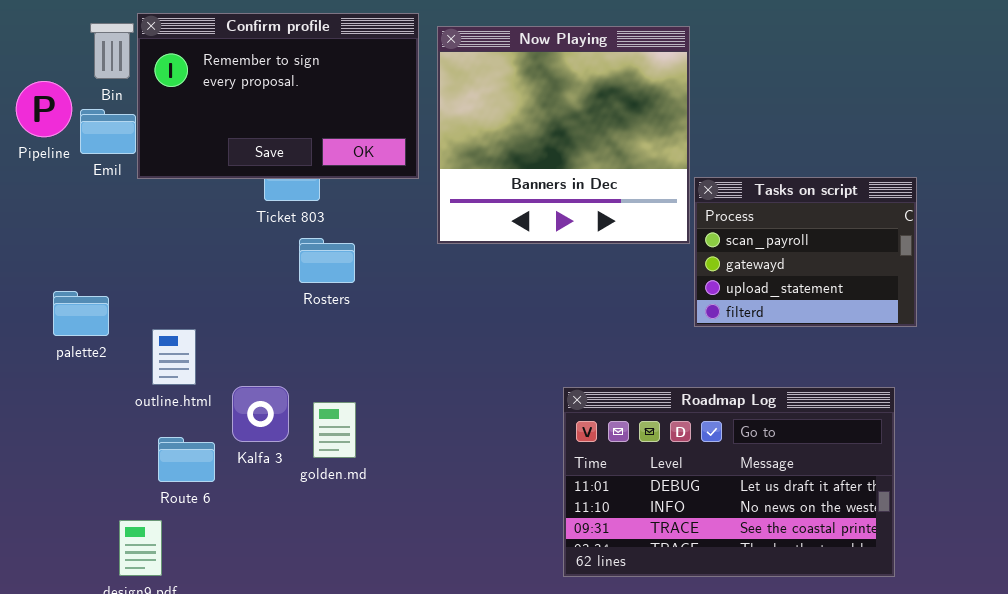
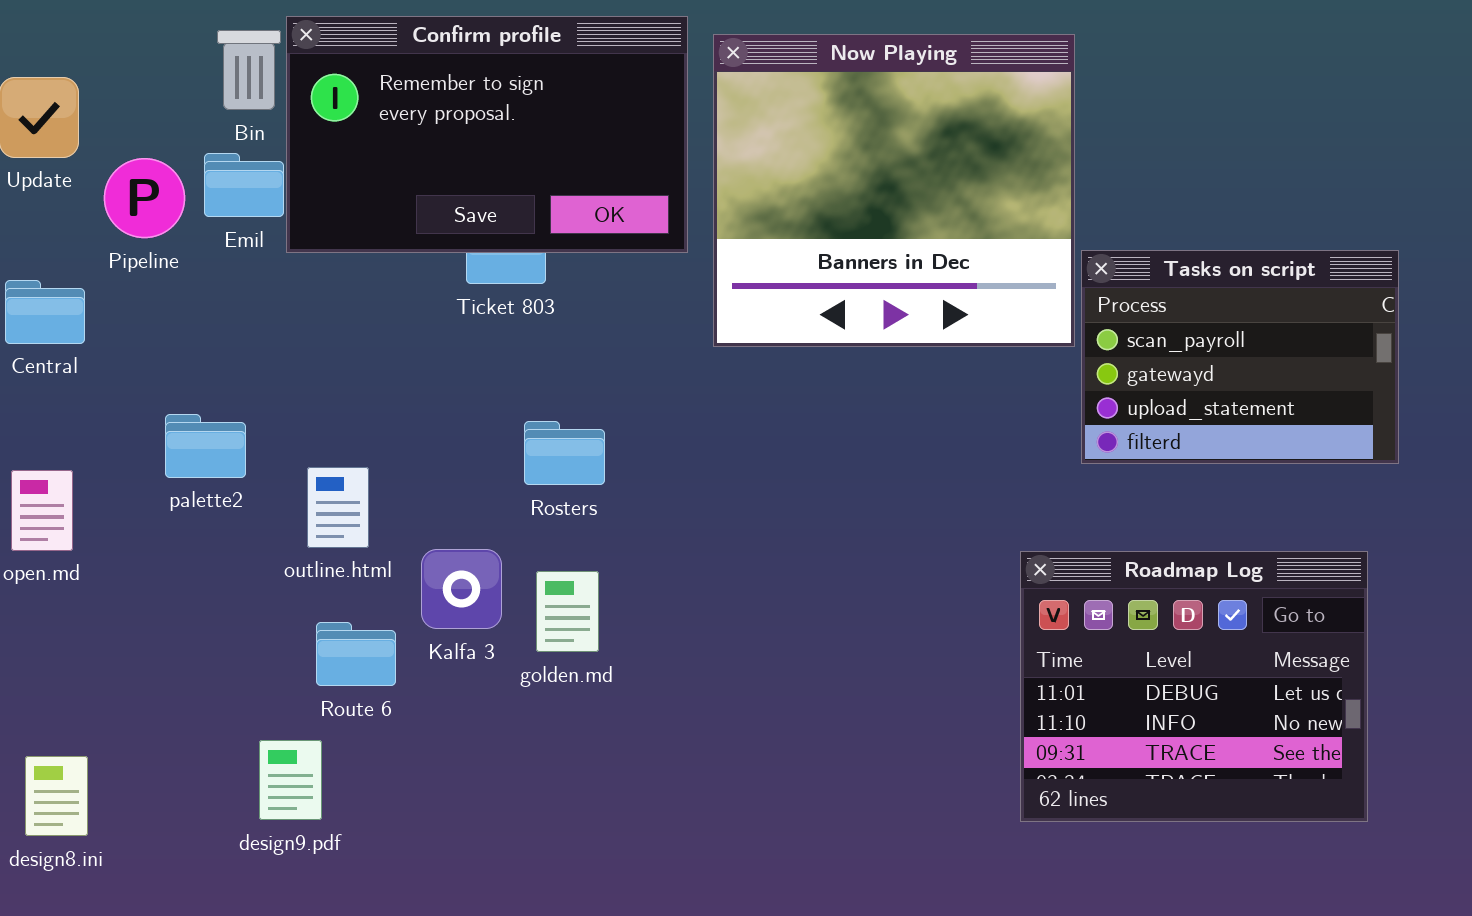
Pipeline: [16,81,72,137] -> [104,158,185,238], moved
Rosters: [299,238,355,283] -> [524,421,605,485], moved
Roadmap Log: [563,387,895,577] -> [1020,551,1368,822], resized

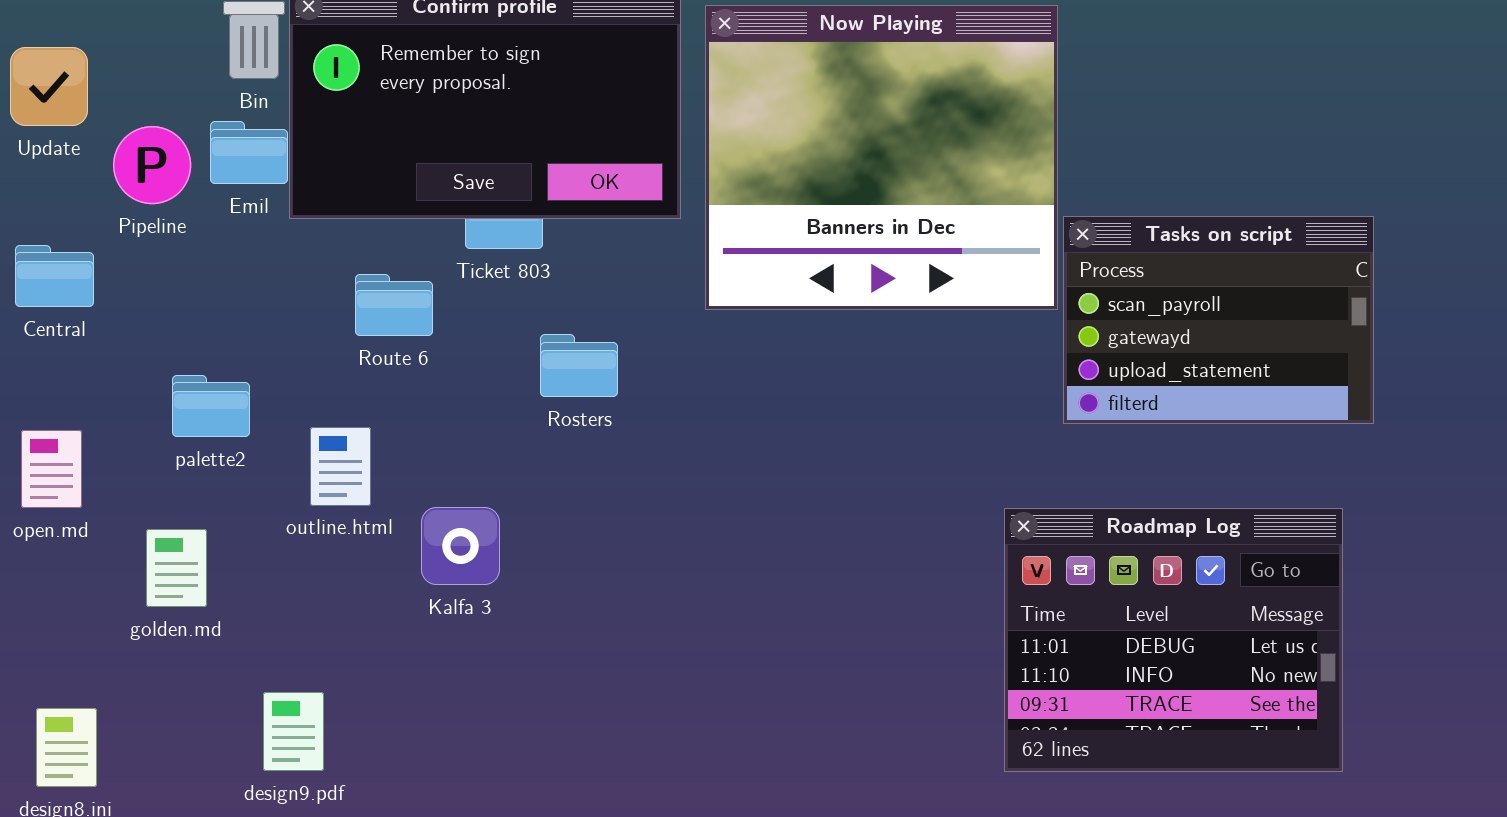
Rosters: [524,421,605,485] -> [540,334,618,397], moved
golden.md: [536,571,599,652] -> [146,529,207,607], moved
Route 6: [316,622,396,686] -> [355,274,433,336], moved

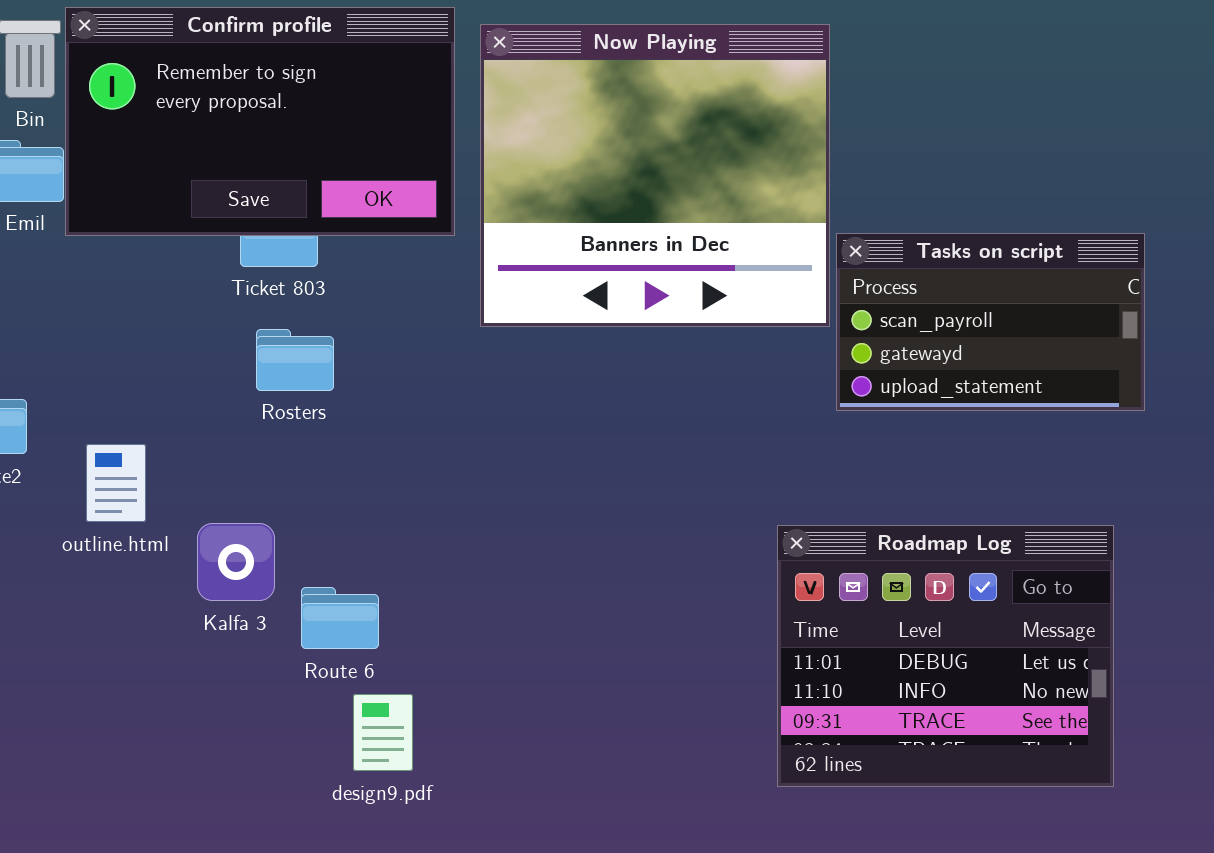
Tasks on script: [1063,216,1374,424] -> [836,233,1145,411], resized
Route 6: [355,274,433,336] -> [301,587,379,649], moved
Rosters: [540,334,618,397] -> [256,329,334,391], moved
design9.pdf: [263,692,324,771] -> [353,694,413,771], moved

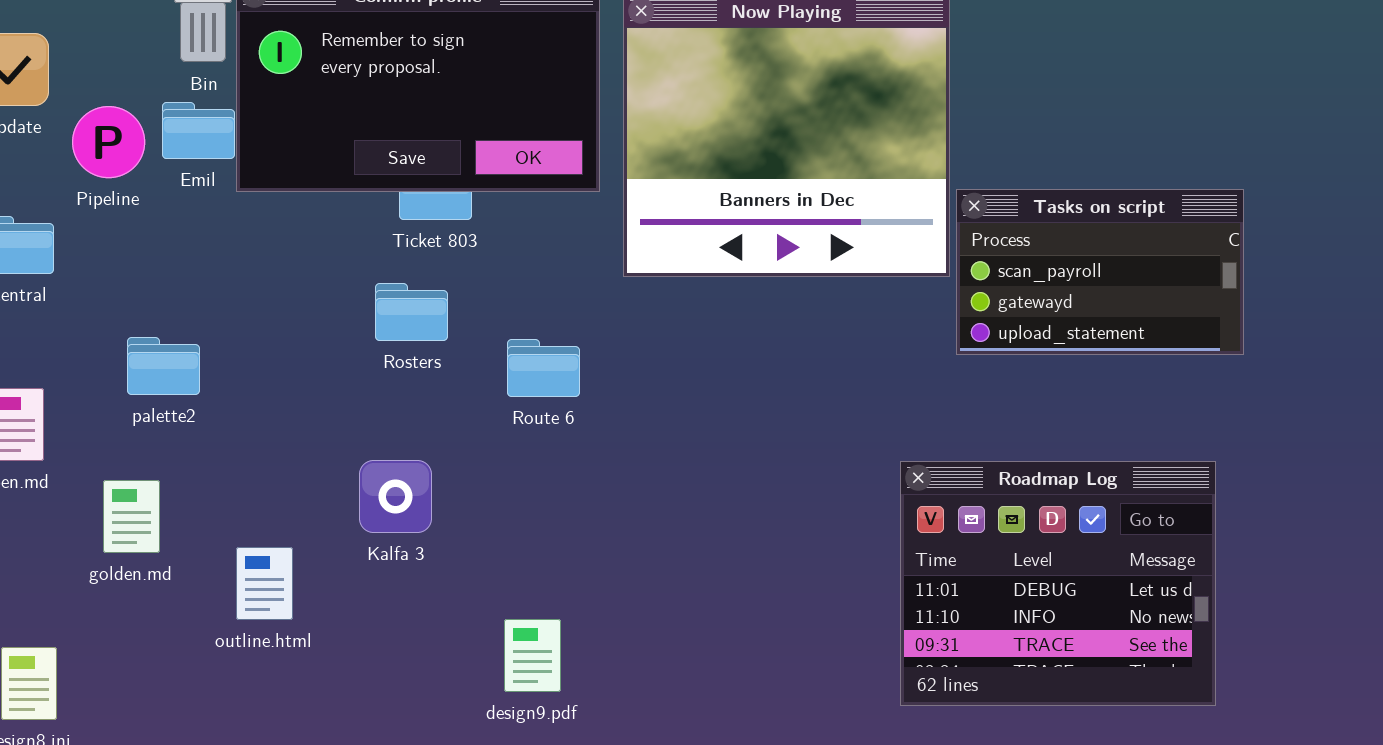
Rosters: [256,329,334,391] -> [375,283,448,341], moved
outline.html: [86,444,146,522] -> [236,547,293,620], moved
Route 6: [301,587,379,649] -> [507,339,580,397], moved

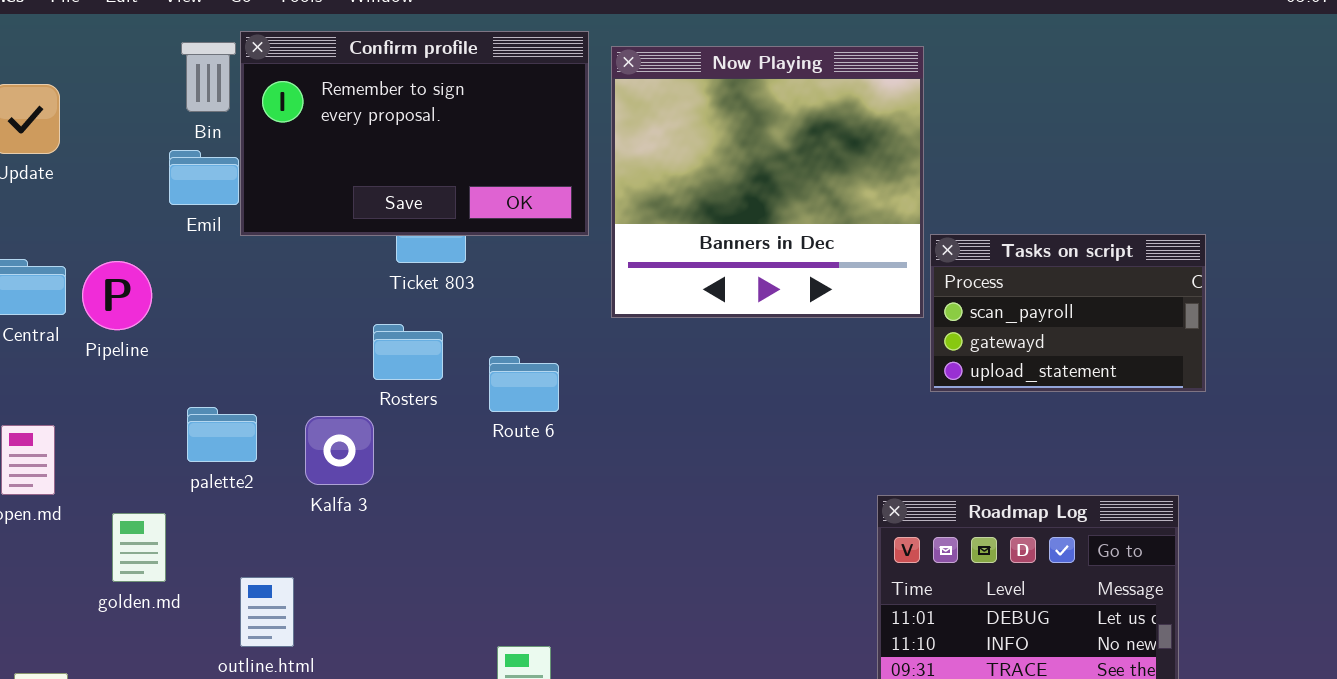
Pipeline: [72,106,145,178] -> [82,261,152,330], moved
palette2: [127,337,200,395] -> [187,407,257,462], moved
Route 6: [507,339,580,397] -> [489,356,559,412], moved
Kalfa 3: [359,460,432,533] -> [305,416,374,485], moved

